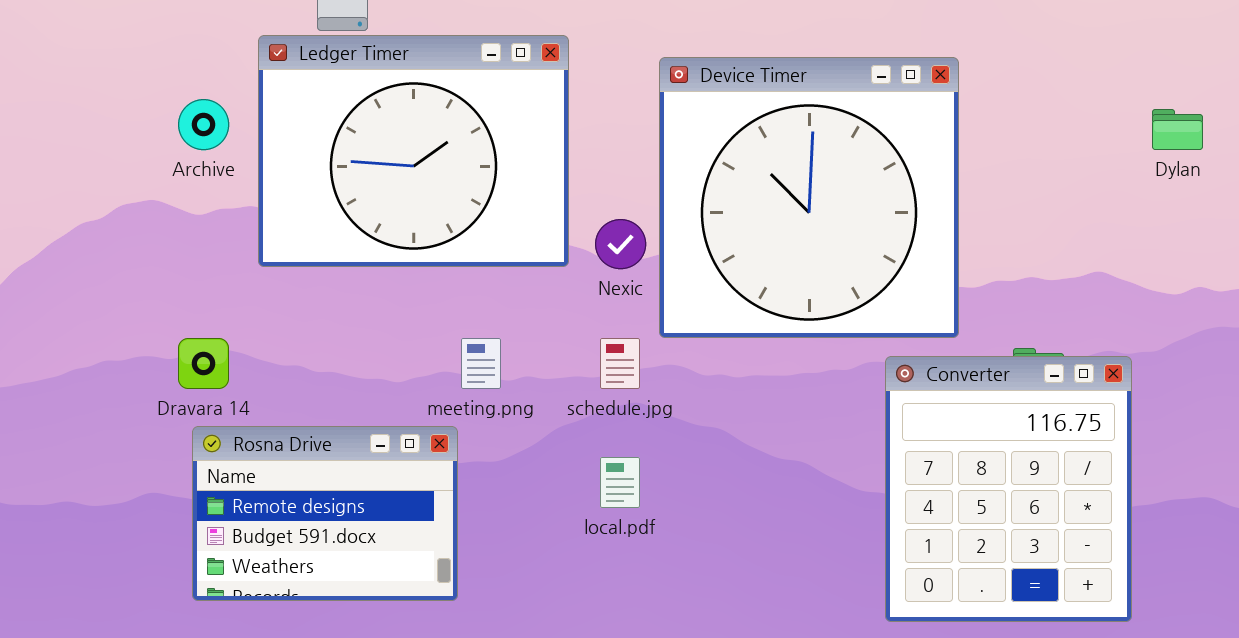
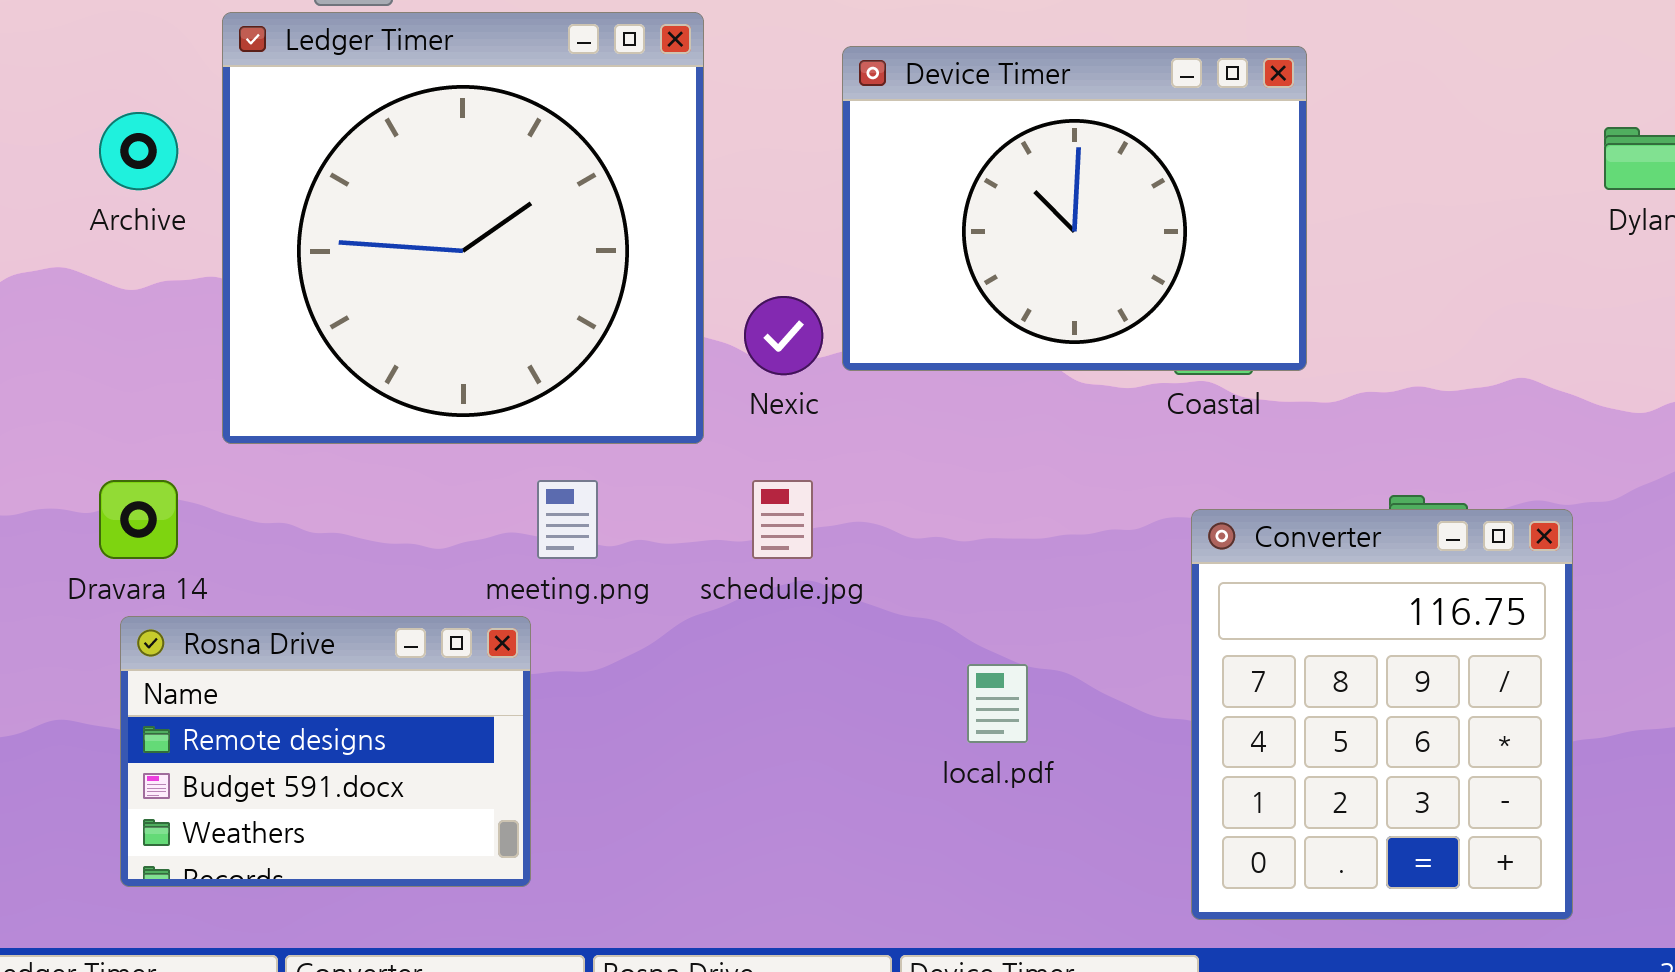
Ledger Timer: [258,35,569,267] -> [222,12,704,444], resized
Device Timer: [659,57,959,338] -> [842,46,1307,371], resized
local.pdf: [600,457,640,508] -> [967,664,1028,743], moved

